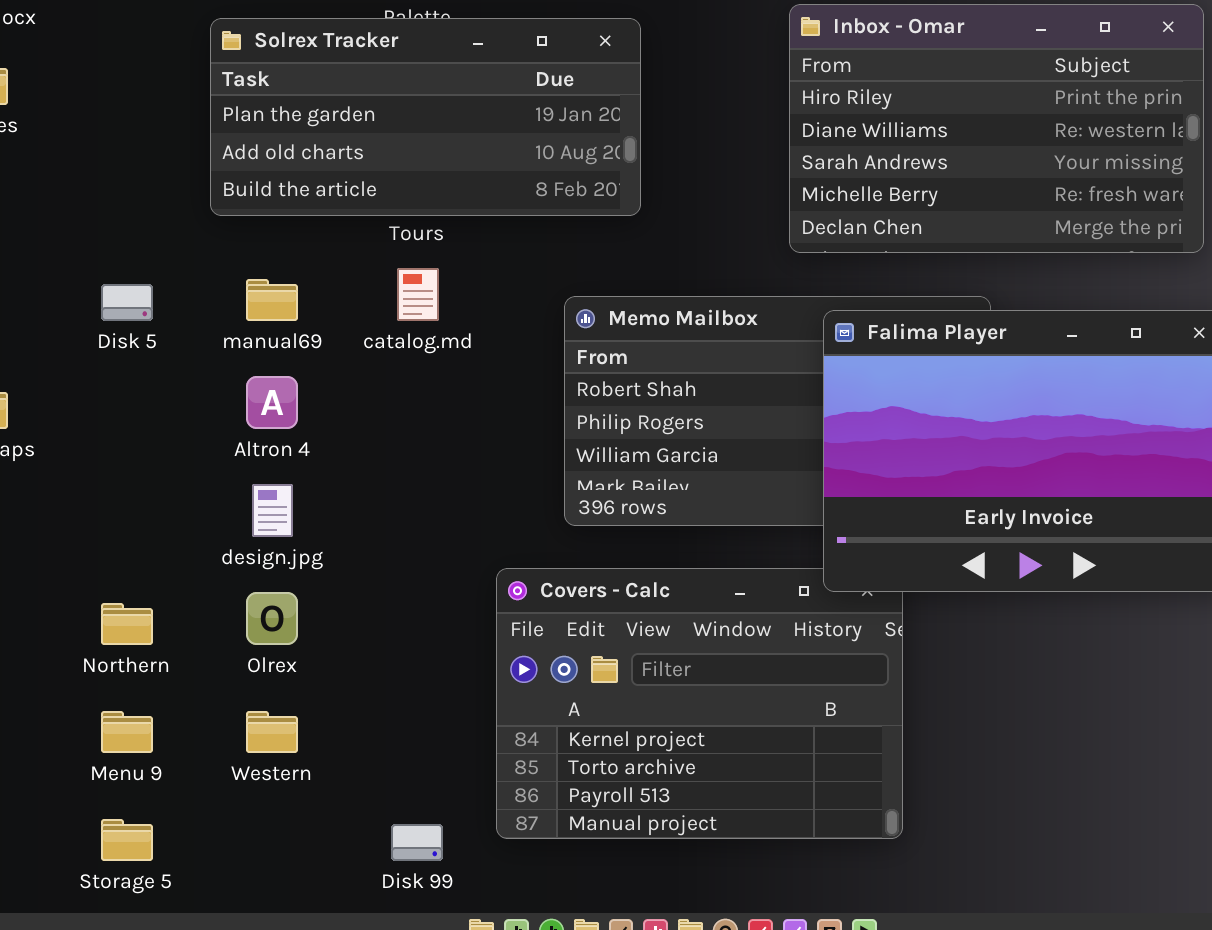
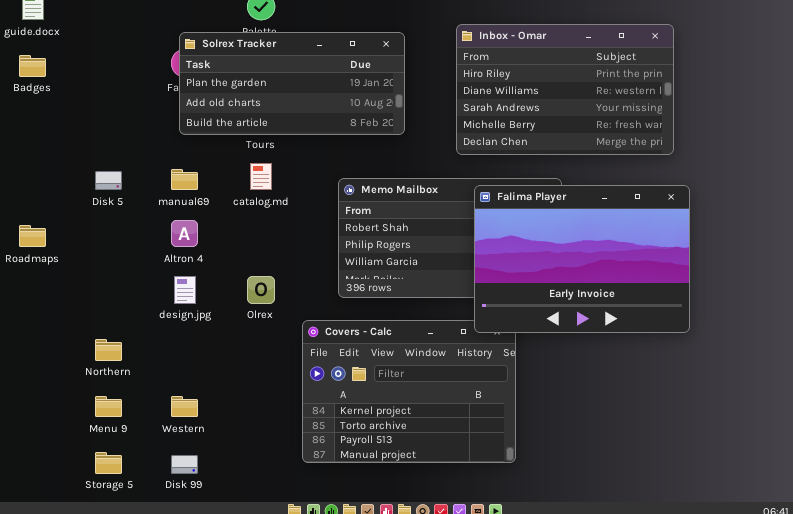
Solrex Tracker: [210,18,641,216] -> [179,32,405,135], moved
Olrex: [246,592,298,645] -> [247,276,275,304], moved
Disk 99: [391,824,443,861] -> [171,455,198,474], moved

